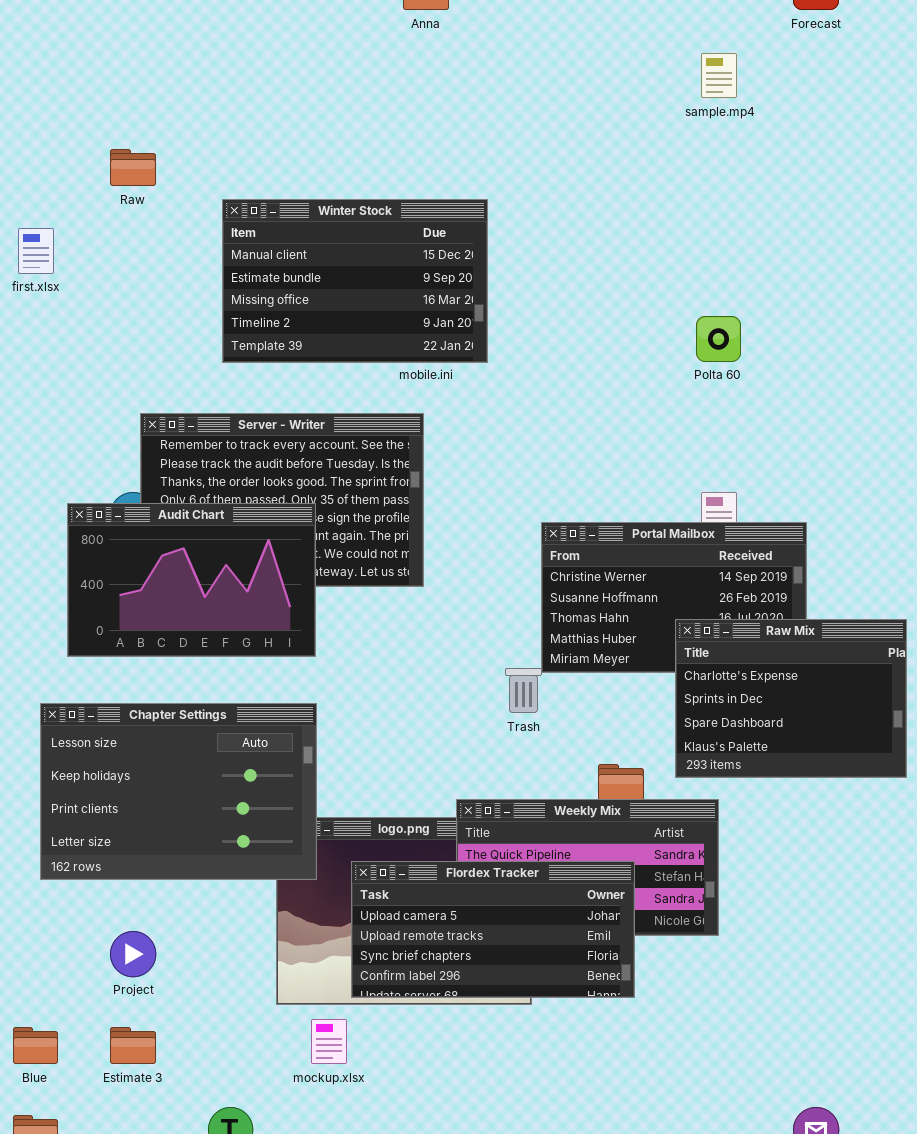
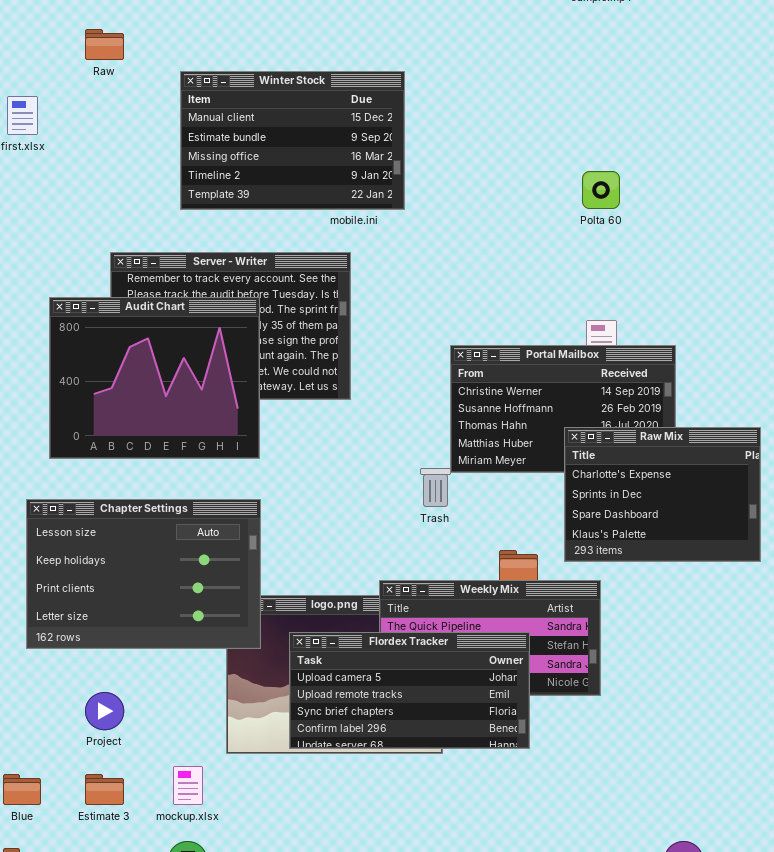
Audit Chart: [67,503,316,657] -> [49,297,260,459], resized
mockup.xlsx: [311,1019,347,1064] -> [173,766,203,805], moved

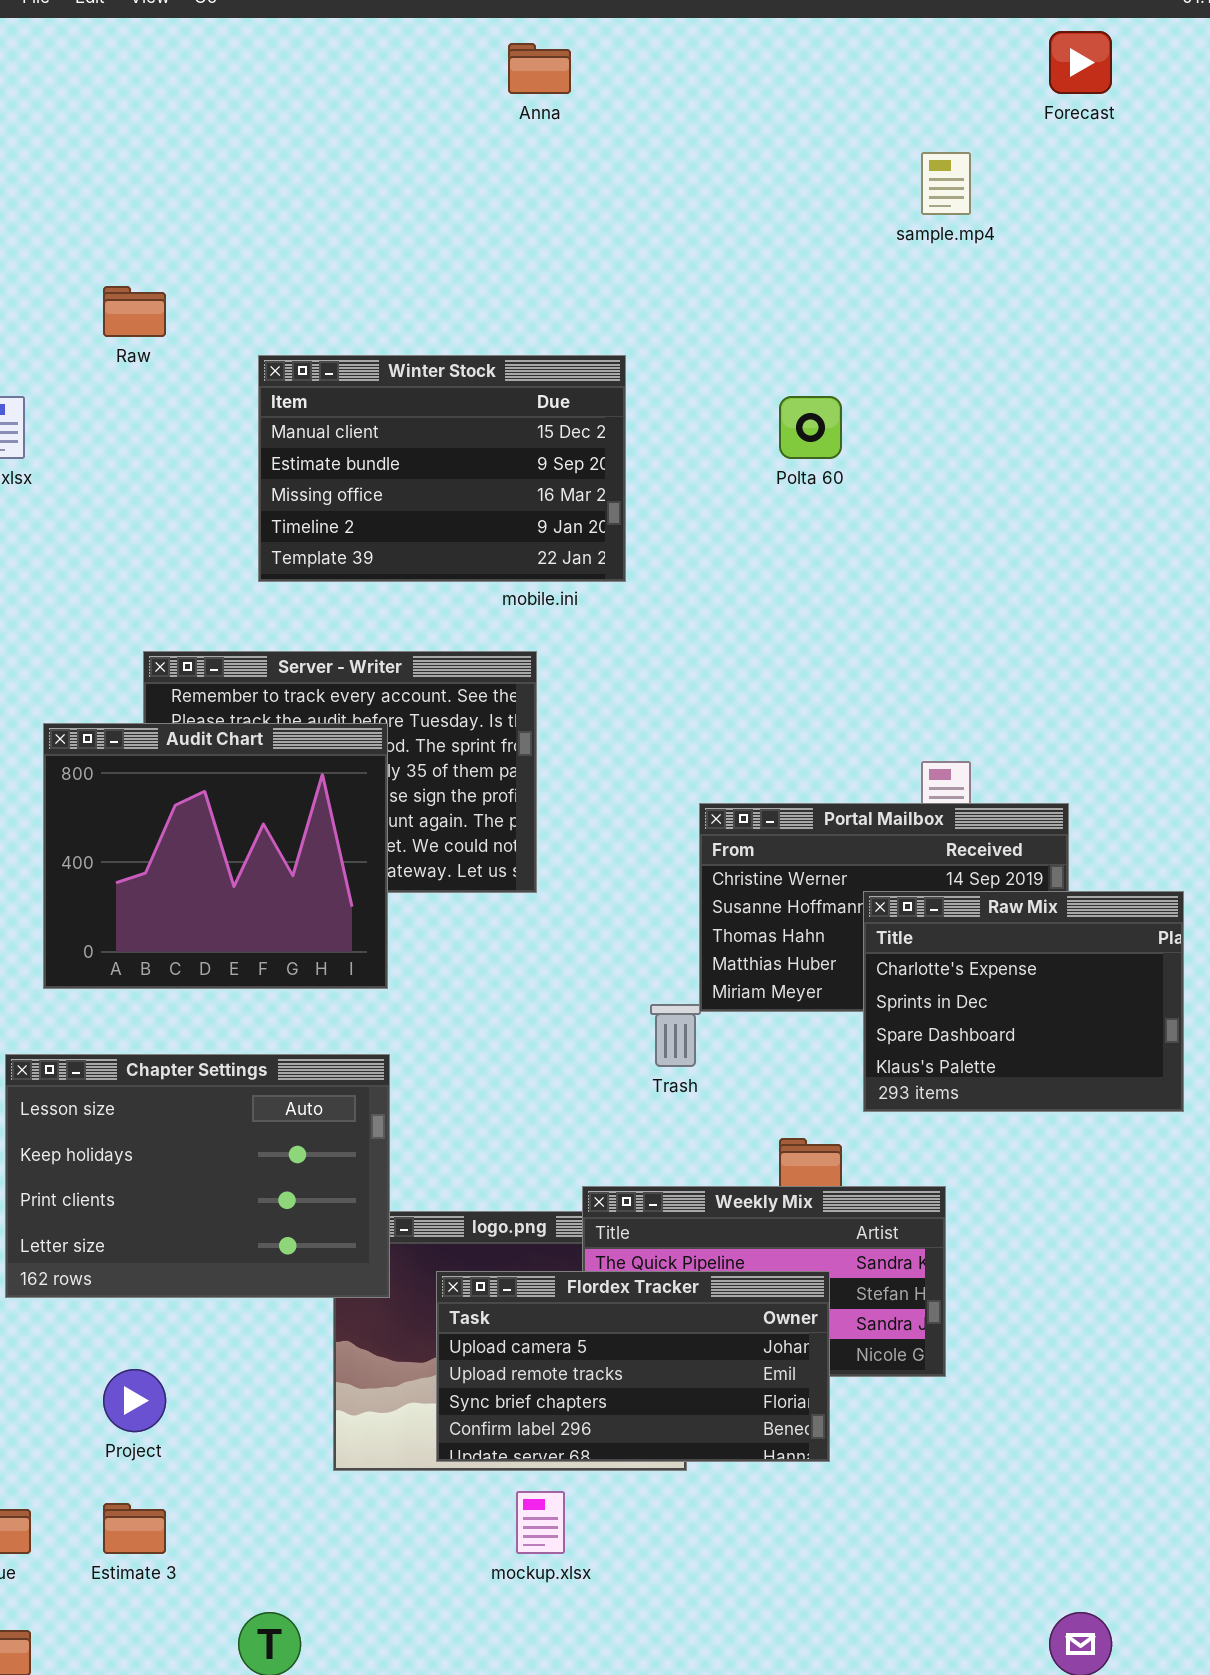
Polta 60: [582,171,620,209] -> [779,396,842,459], moved
Raw Mix: [564,427,761,562] -> [863,891,1184,1112], moved
mockup.xlsx: [173,766,203,805] -> [516,1491,565,1554], moved

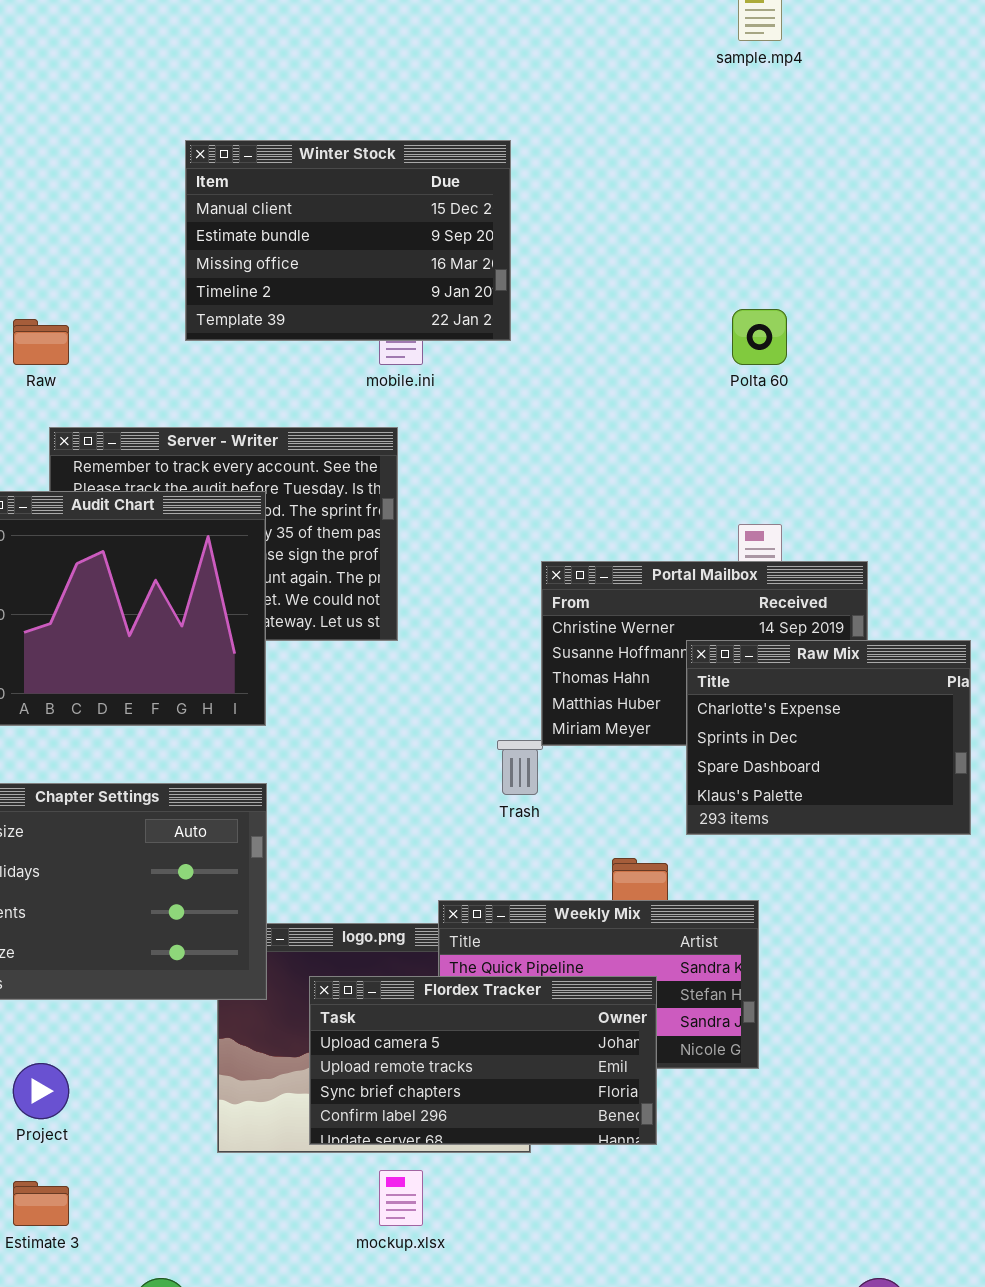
Raw: [103,286,166,337] -> [13,319,69,365], moved
Winter Stock: [258,355,626,582] -> [185,140,511,341], moved
Polta 60: [779,396,842,459] -> [732,309,787,365], moved

